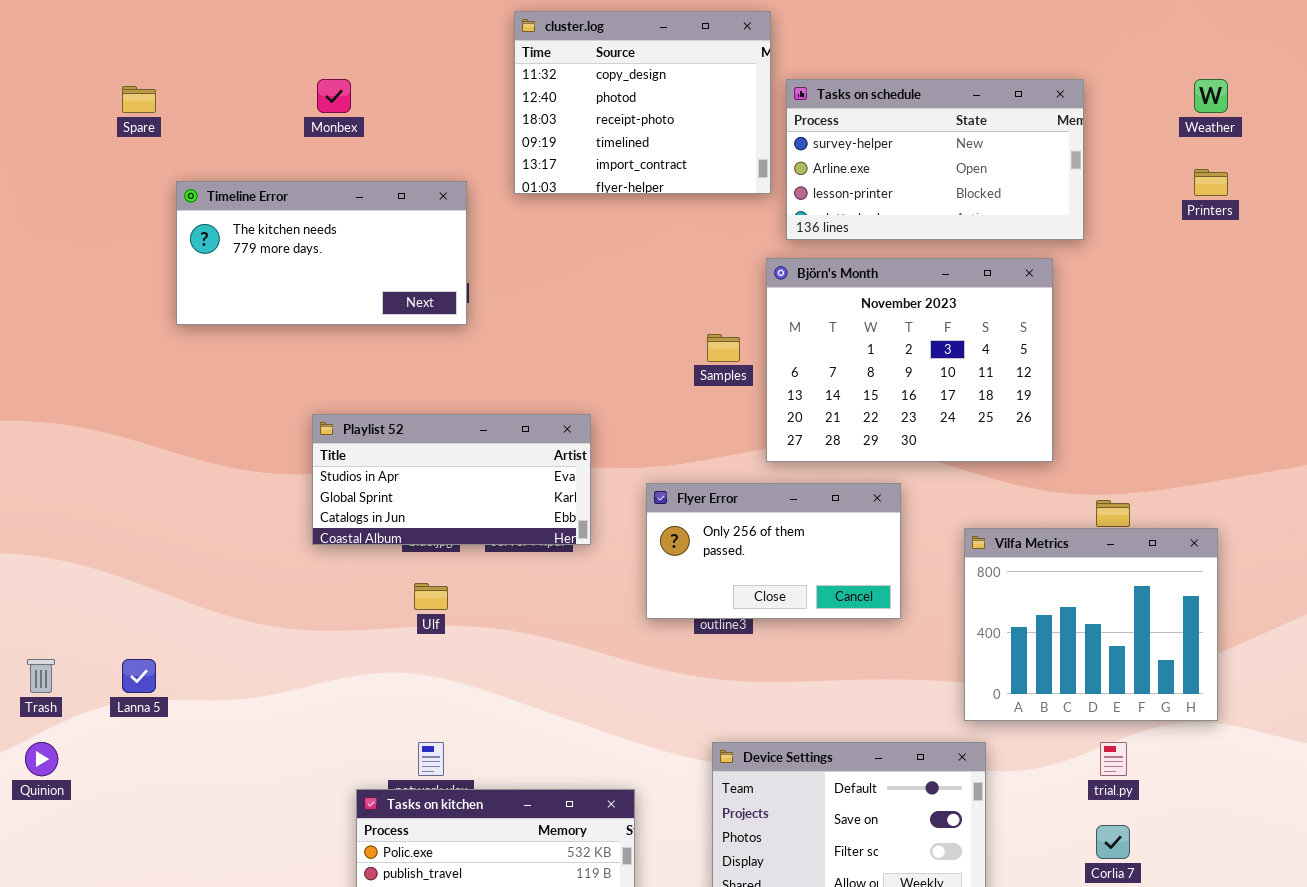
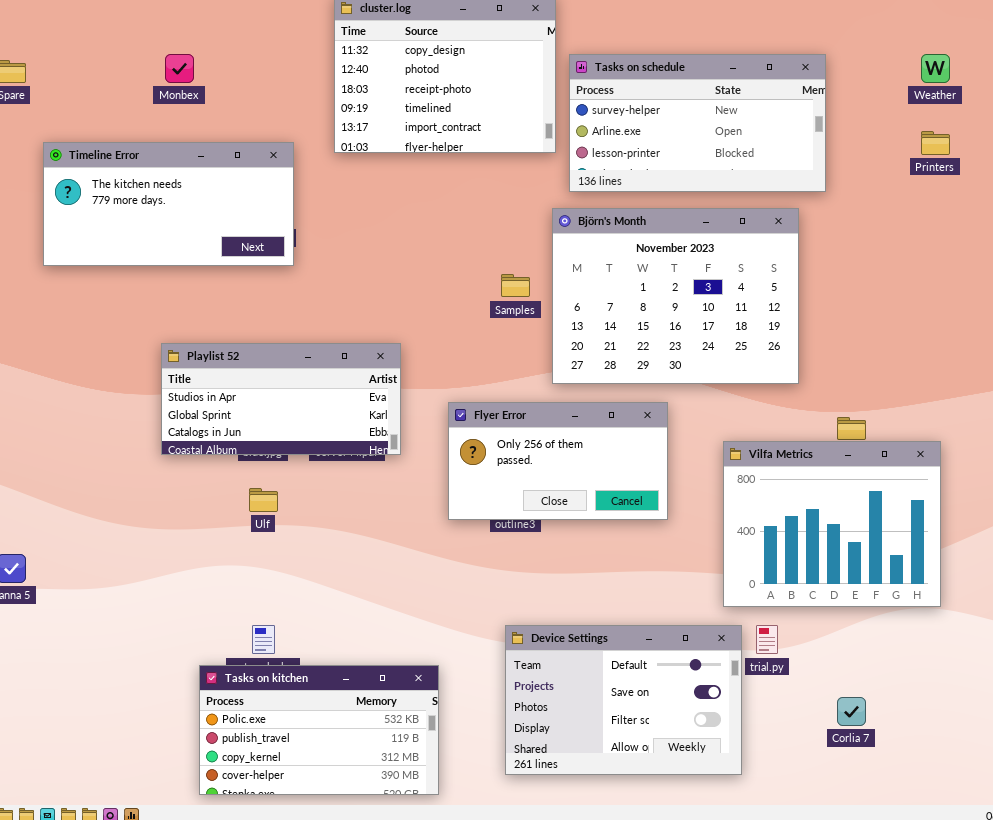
trial.py: [1100,742,1127,776] -> [756,625,778,654], moved

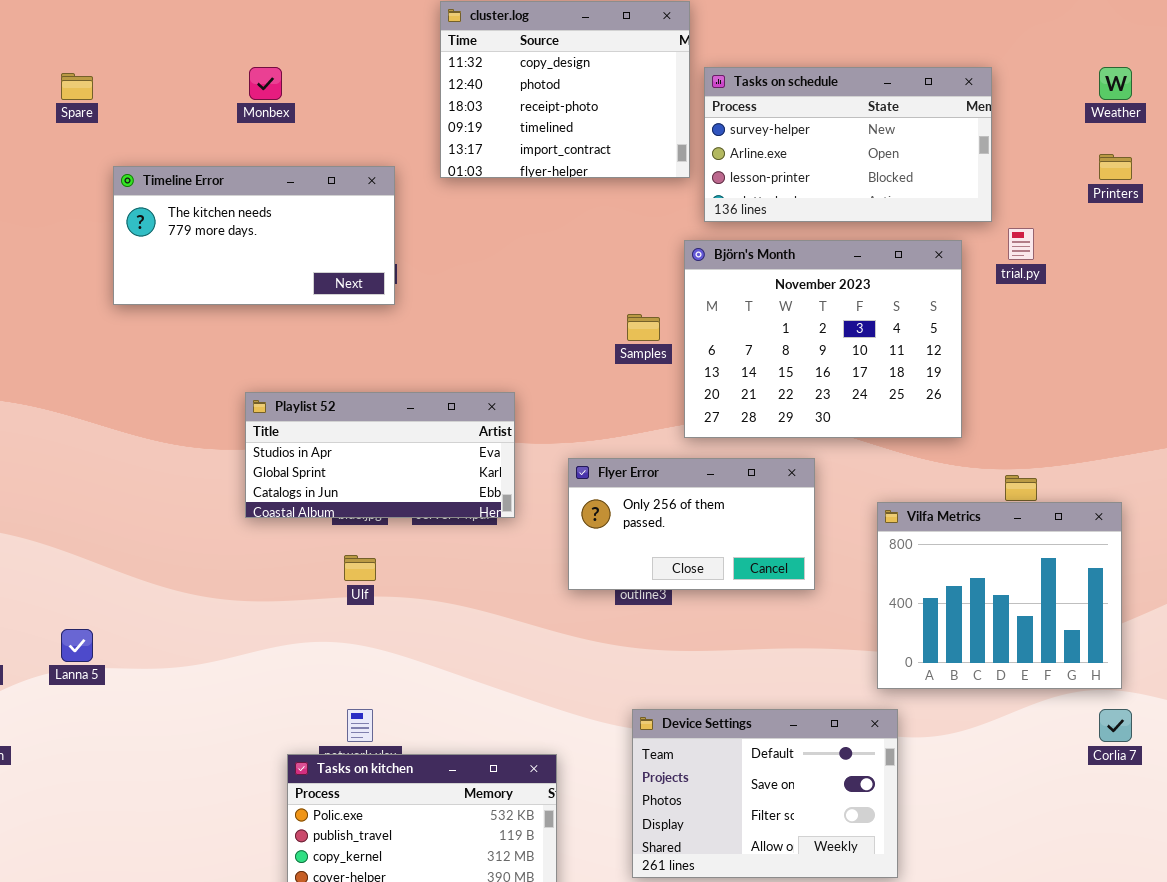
trial.py: [756,625,778,654] -> [1008,228,1034,260], moved
Corlia 7: [837,697,866,726] -> [1099,709,1132,742], moved

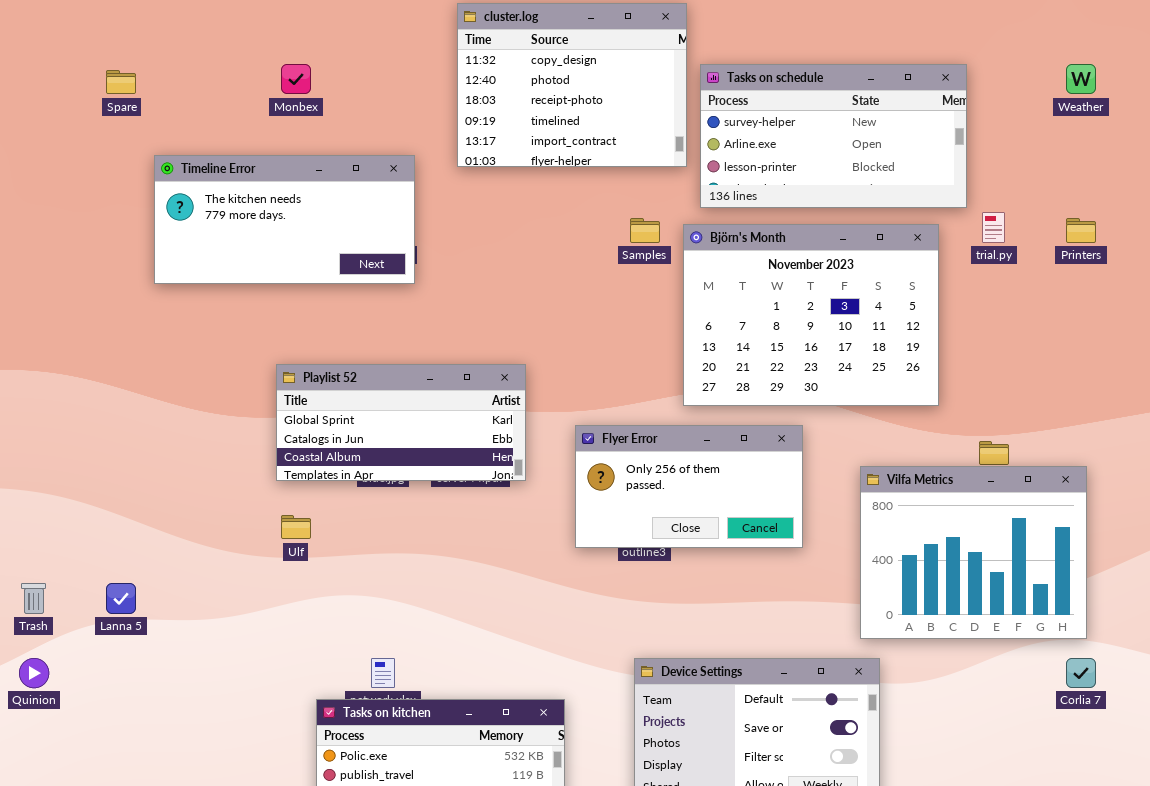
Printers: [1099,154,1132,180] -> [1066,218,1096,243], moved
Samples: [627,314,660,341] -> [630,218,660,243], moved
Playlist 52: [245,392,515,518] -> [276,364,526,481], scrolled down 1 row
Ulf: [344,555,376,581] -> [281,515,311,539], moved

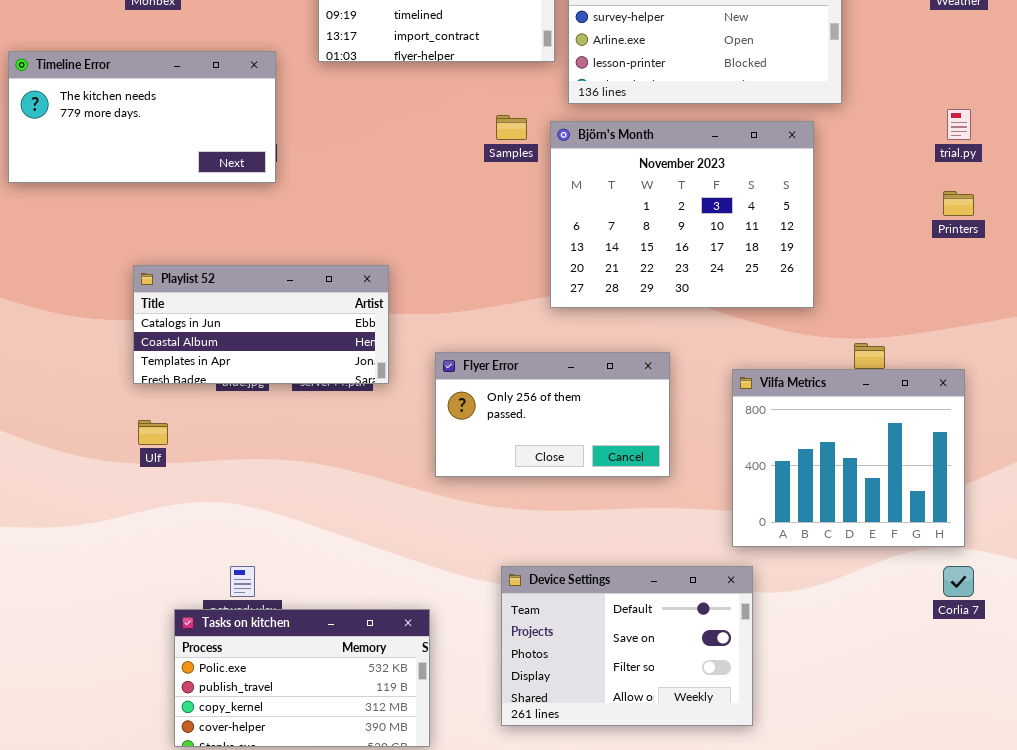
trial.py: [982,212,1005,243] -> [947,109,971,140], moved
Printers: [1066,218,1096,243] -> [943,191,974,216], moved
Playlist 52: [276,364,526,481] -> [133,265,389,384], scrolled down 1 row
Flyer Error: [575,425,803,548] -> [435,352,670,477], moved

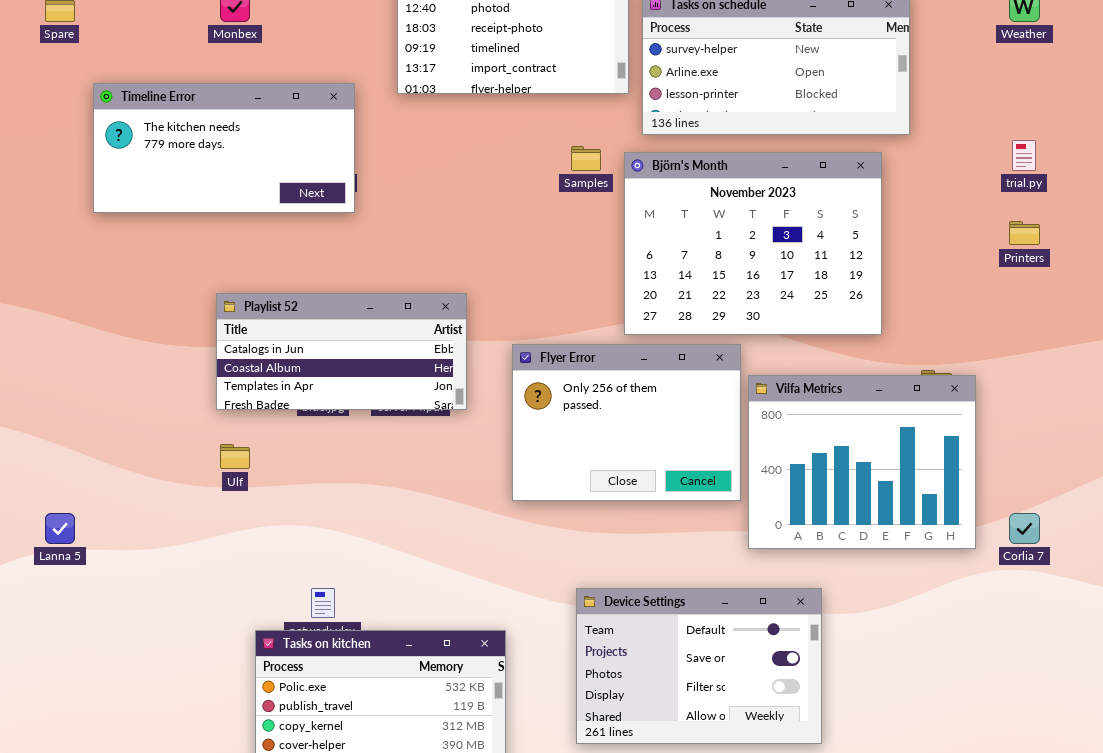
Flyer Error: [435,352,670,477] -> [512,344,741,501], resized
Vilfa Metrics: [732,369,965,547] -> [748,375,976,549], moved
Corlia 7: [943,566,974,597] -> [1009,513,1040,544], moved

